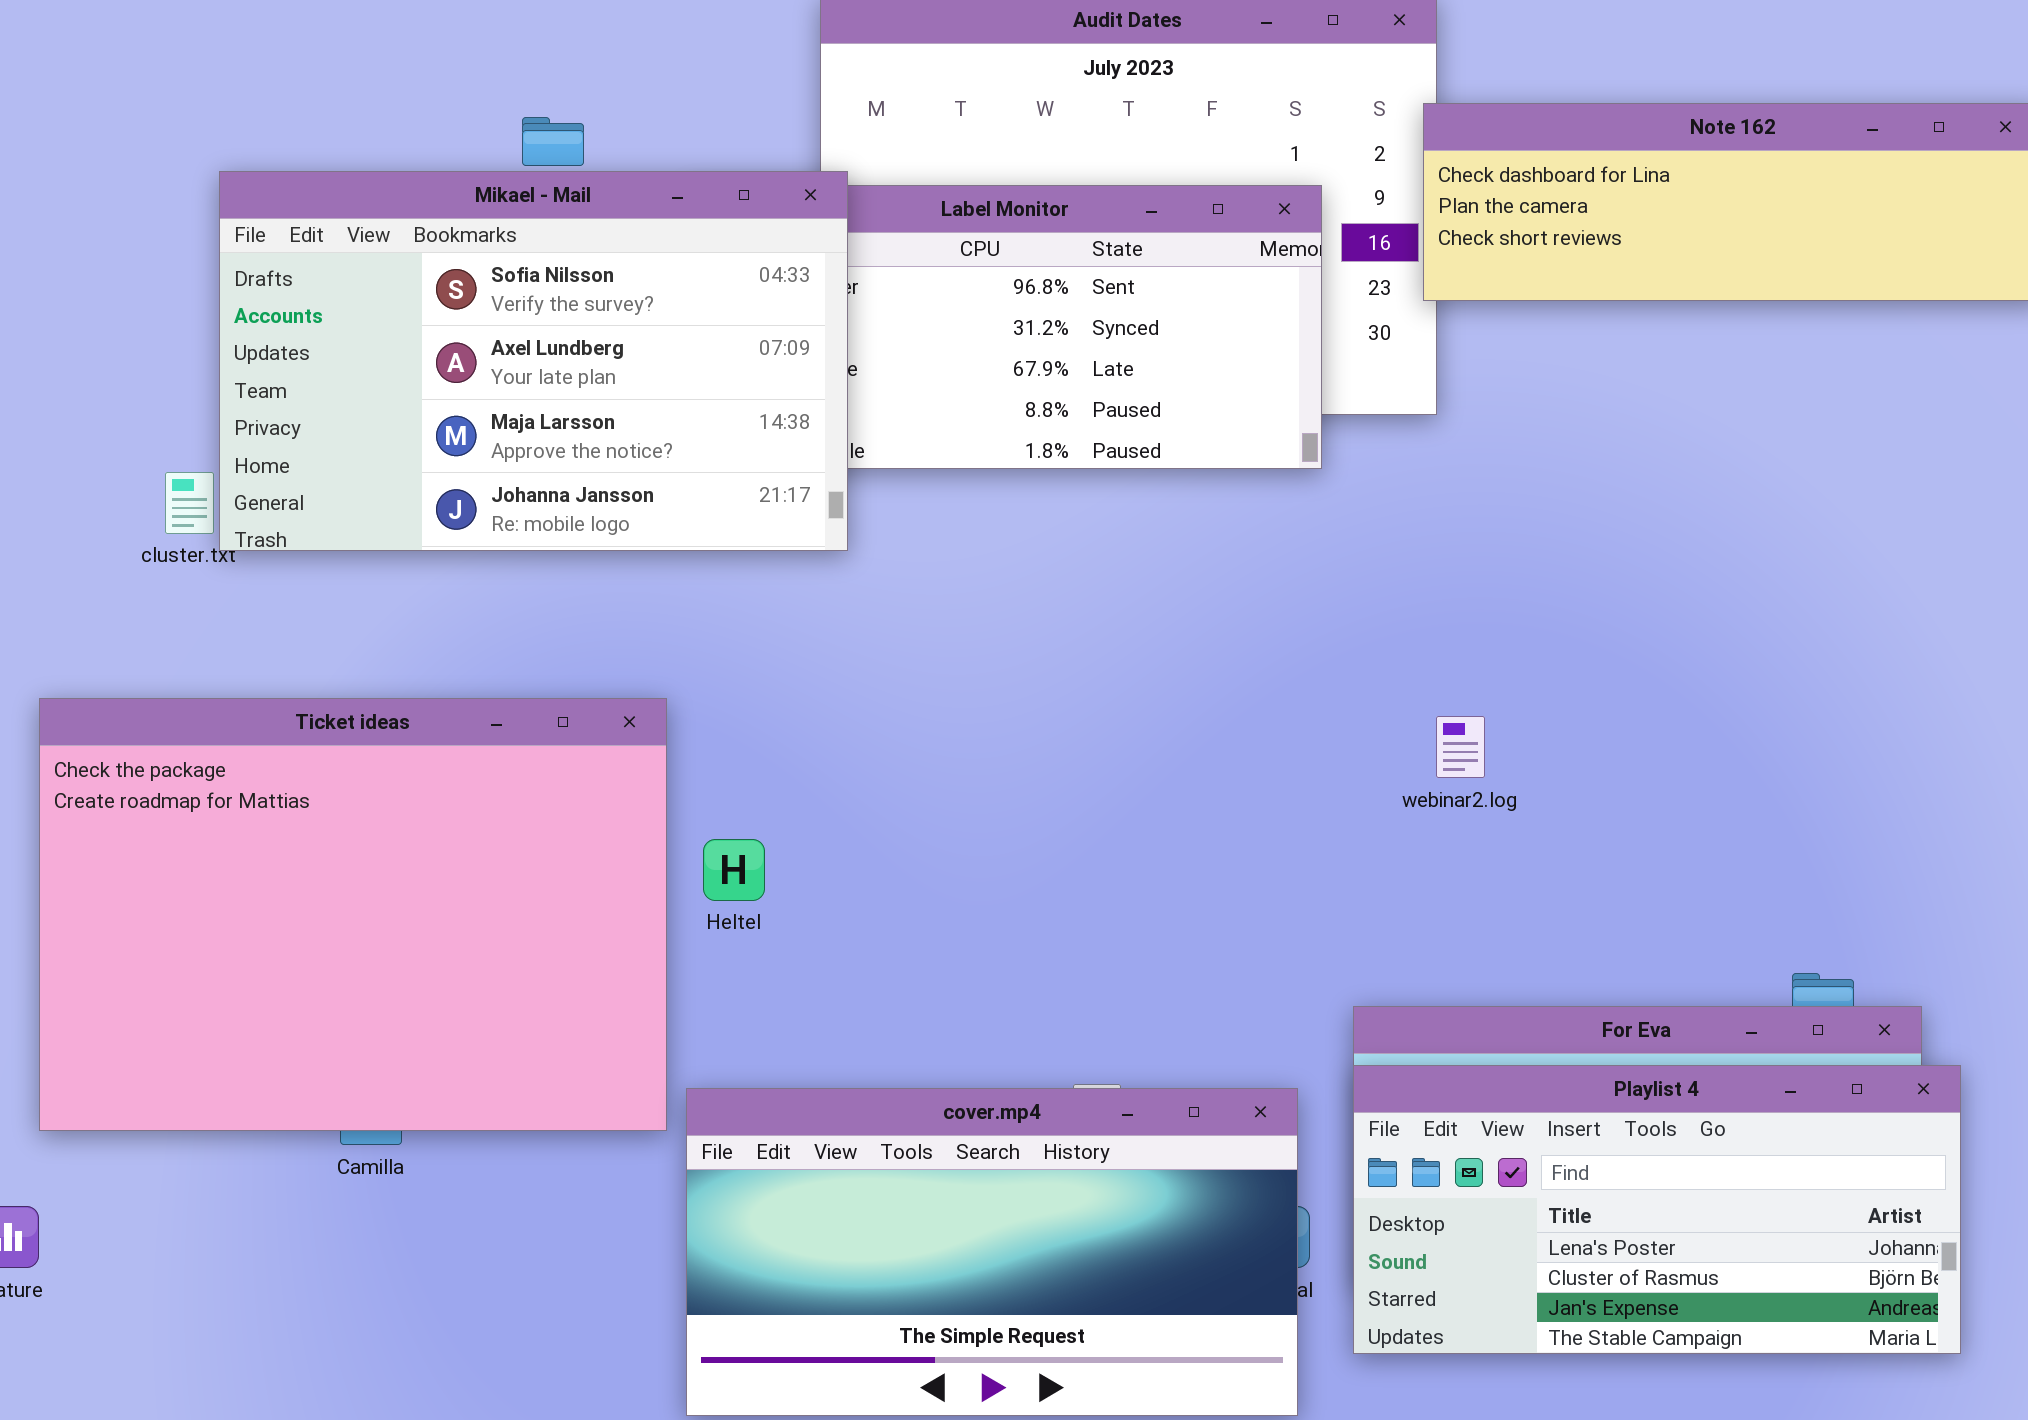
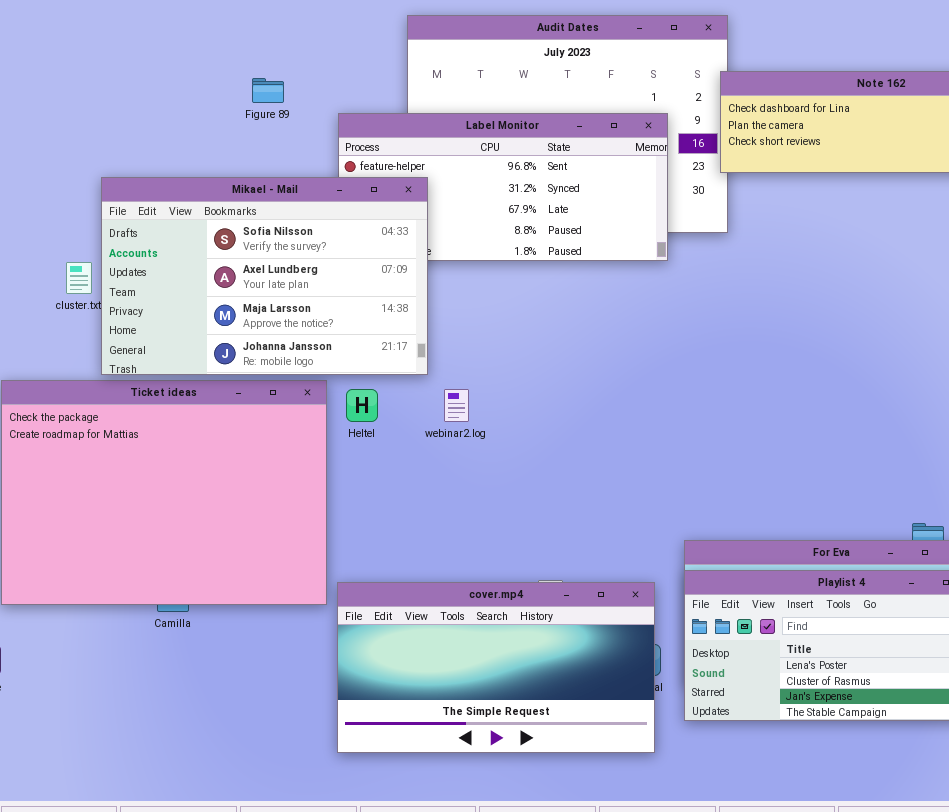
Mikael - Mail: [219,171,848,551] -> [101,177,428,375], moved
webinar2.log: [1436,716,1485,778] -> [444,389,469,422], moved
Heltel: [703,839,765,901] -> [346,389,378,422], moved

